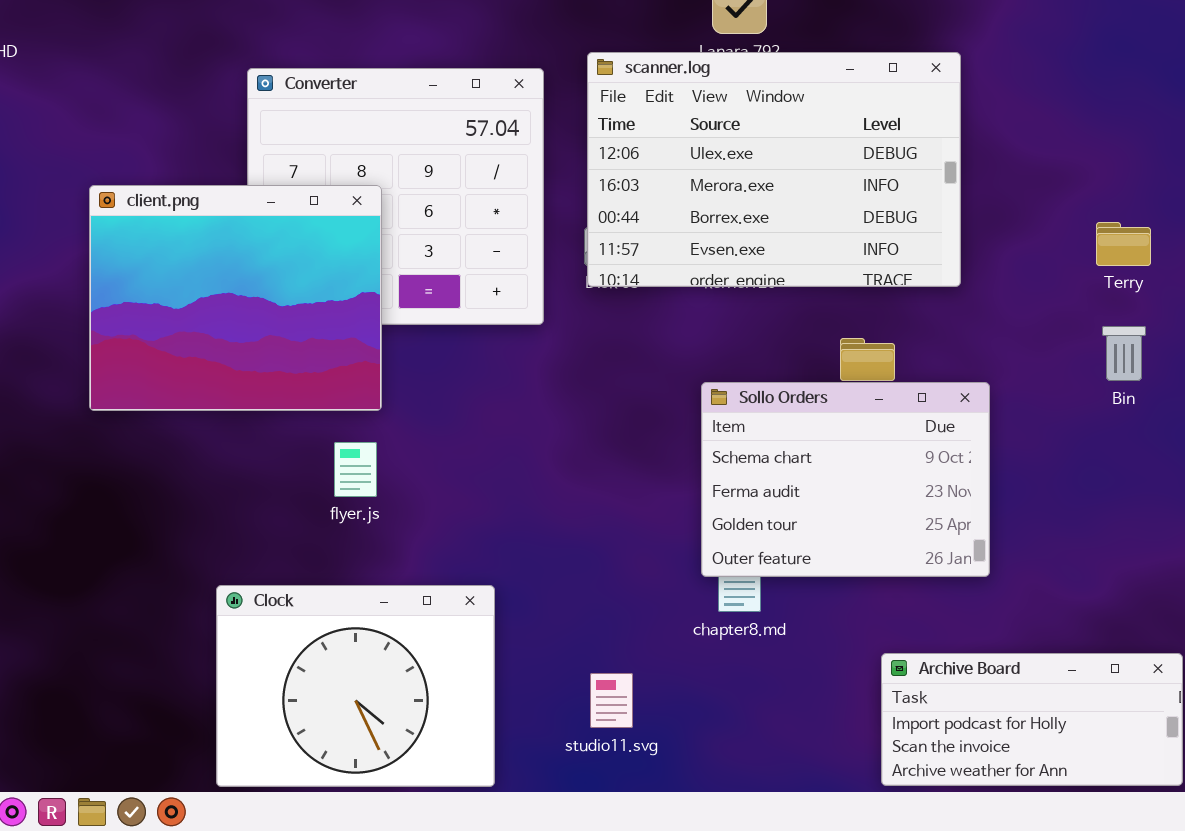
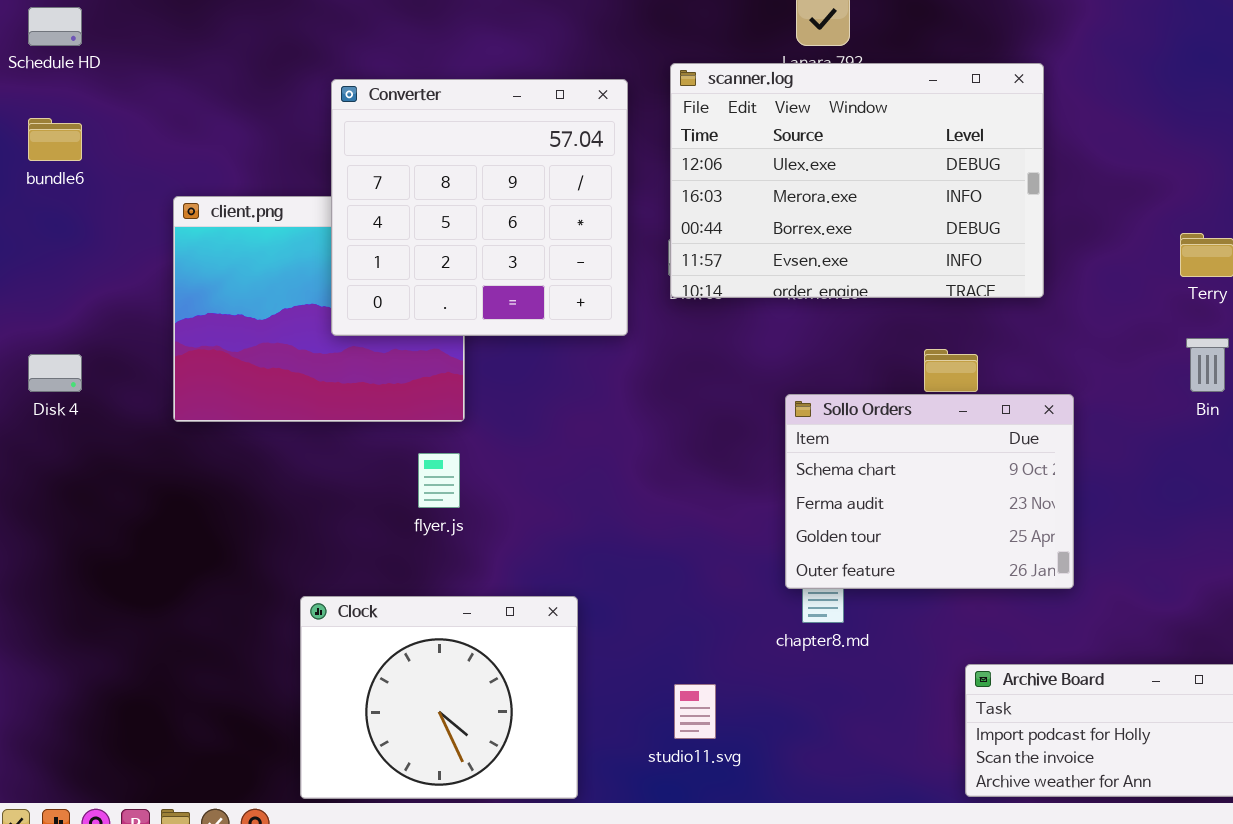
Converter: [247,68,544,325] -> [331,79,628,336], raised

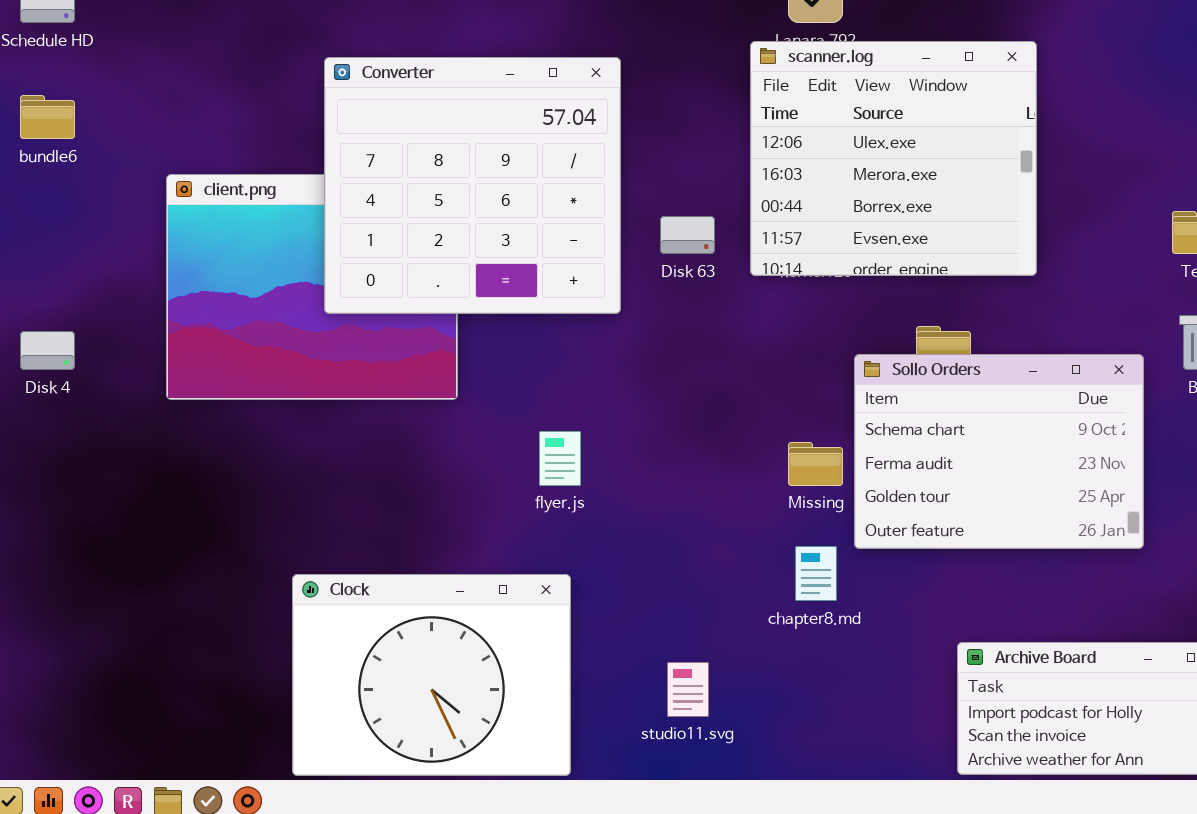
scanner.log: [670,63,1044,298] -> [750,41,1037,276], resized
Sollo Orders: [785,394,1074,589] -> [854,354,1144,549], moved
flyer.js: [418,453,460,508] -> [539,431,581,486], moved

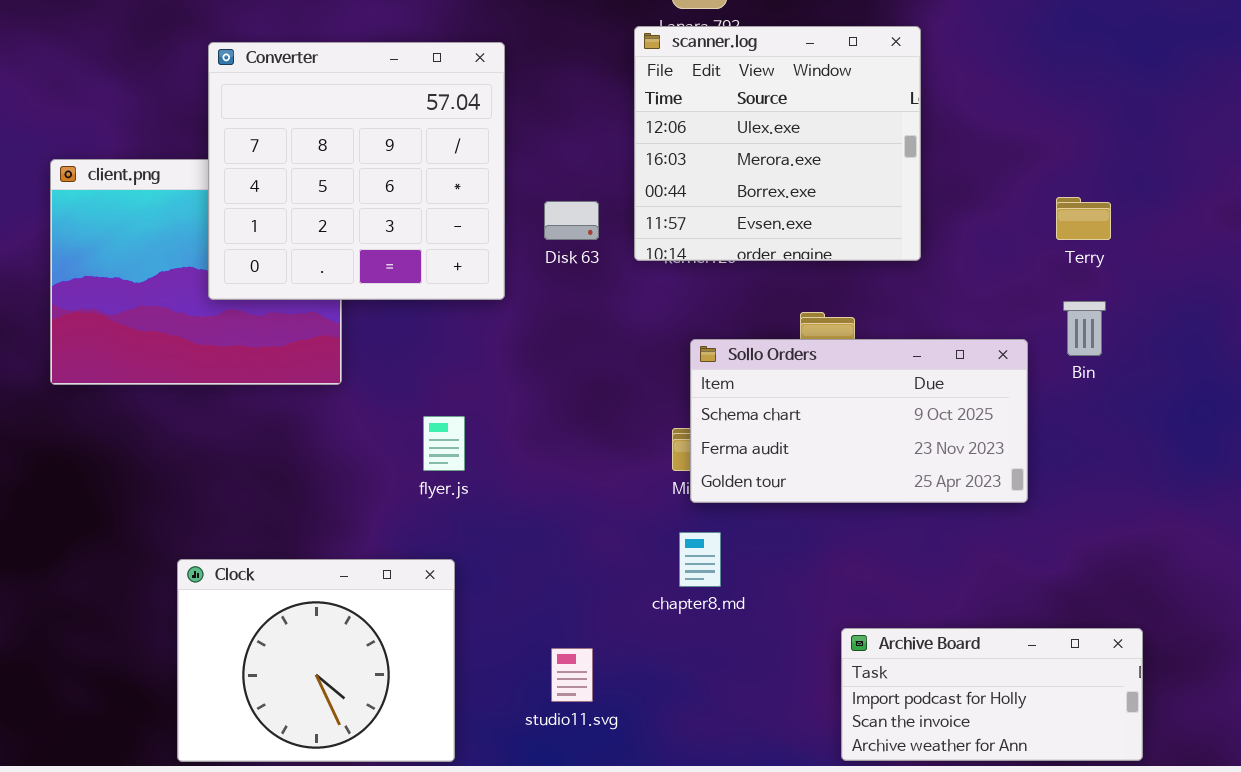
Sollo Orders: [854,354,1144,549] -> [690,339,1028,503], resized

